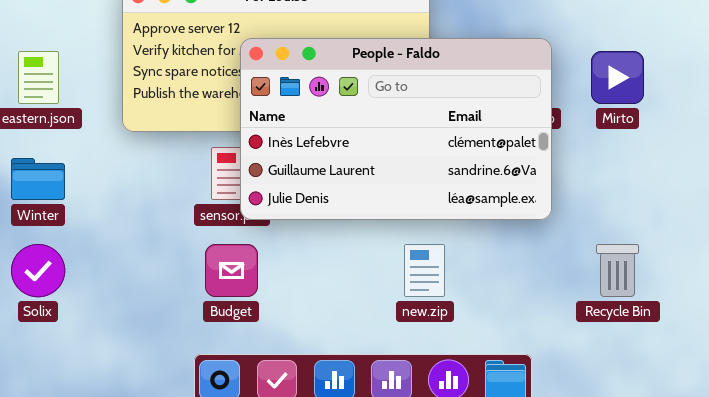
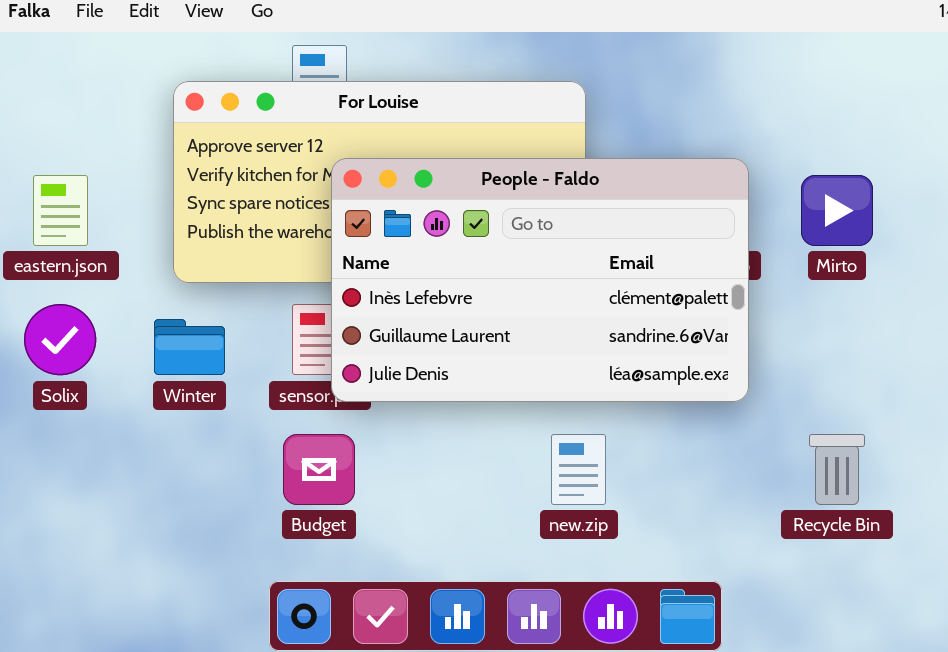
Winter: [11,158,65,200] -> [154,319,225,375], moved
Solix: [11,244,65,297] -> [24,304,96,375], moved

